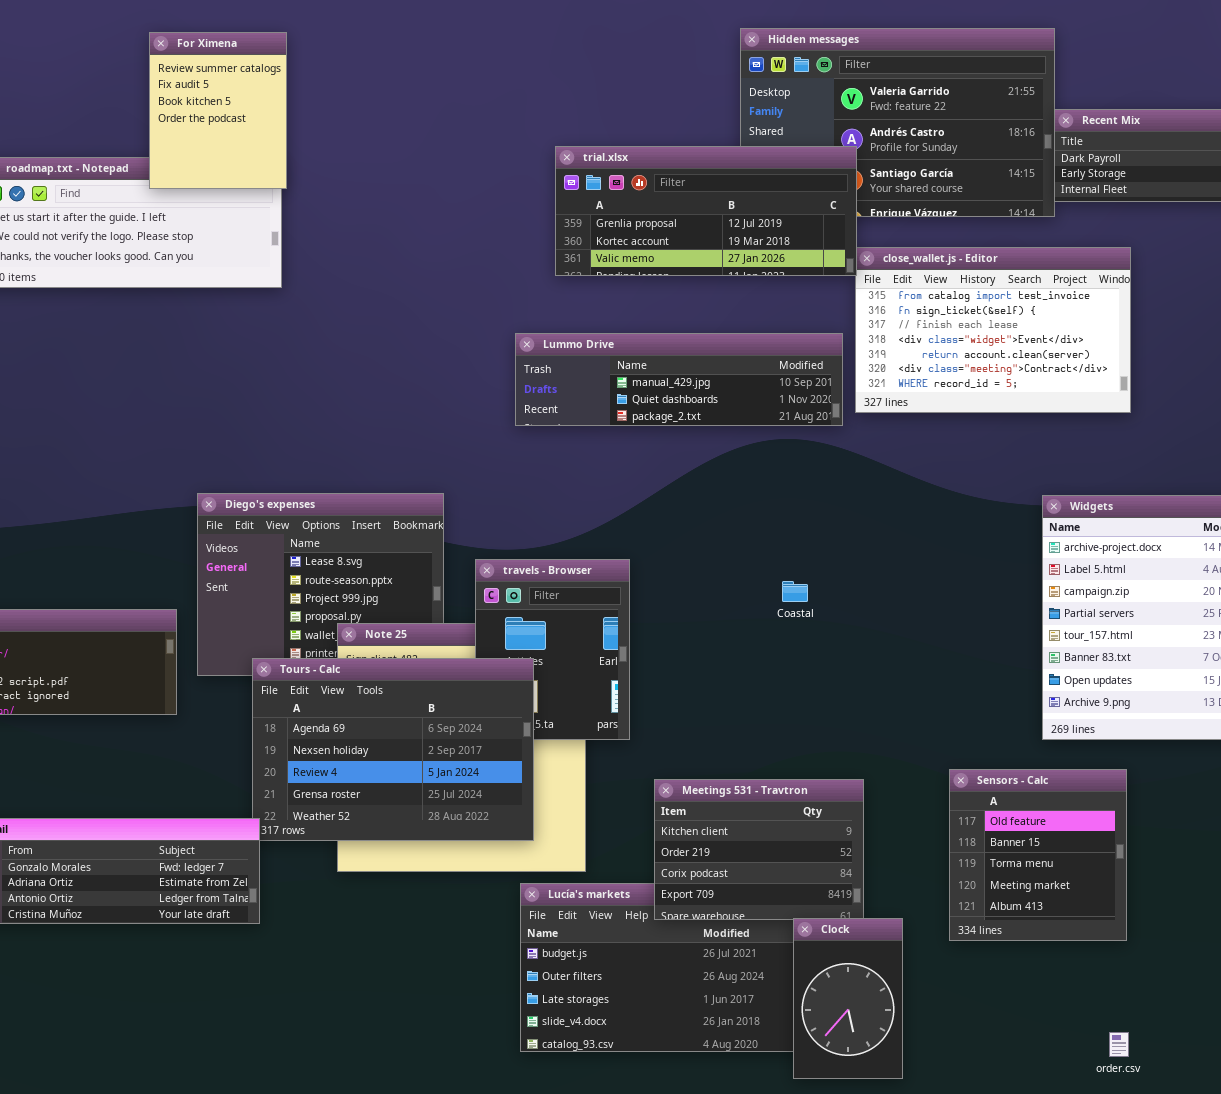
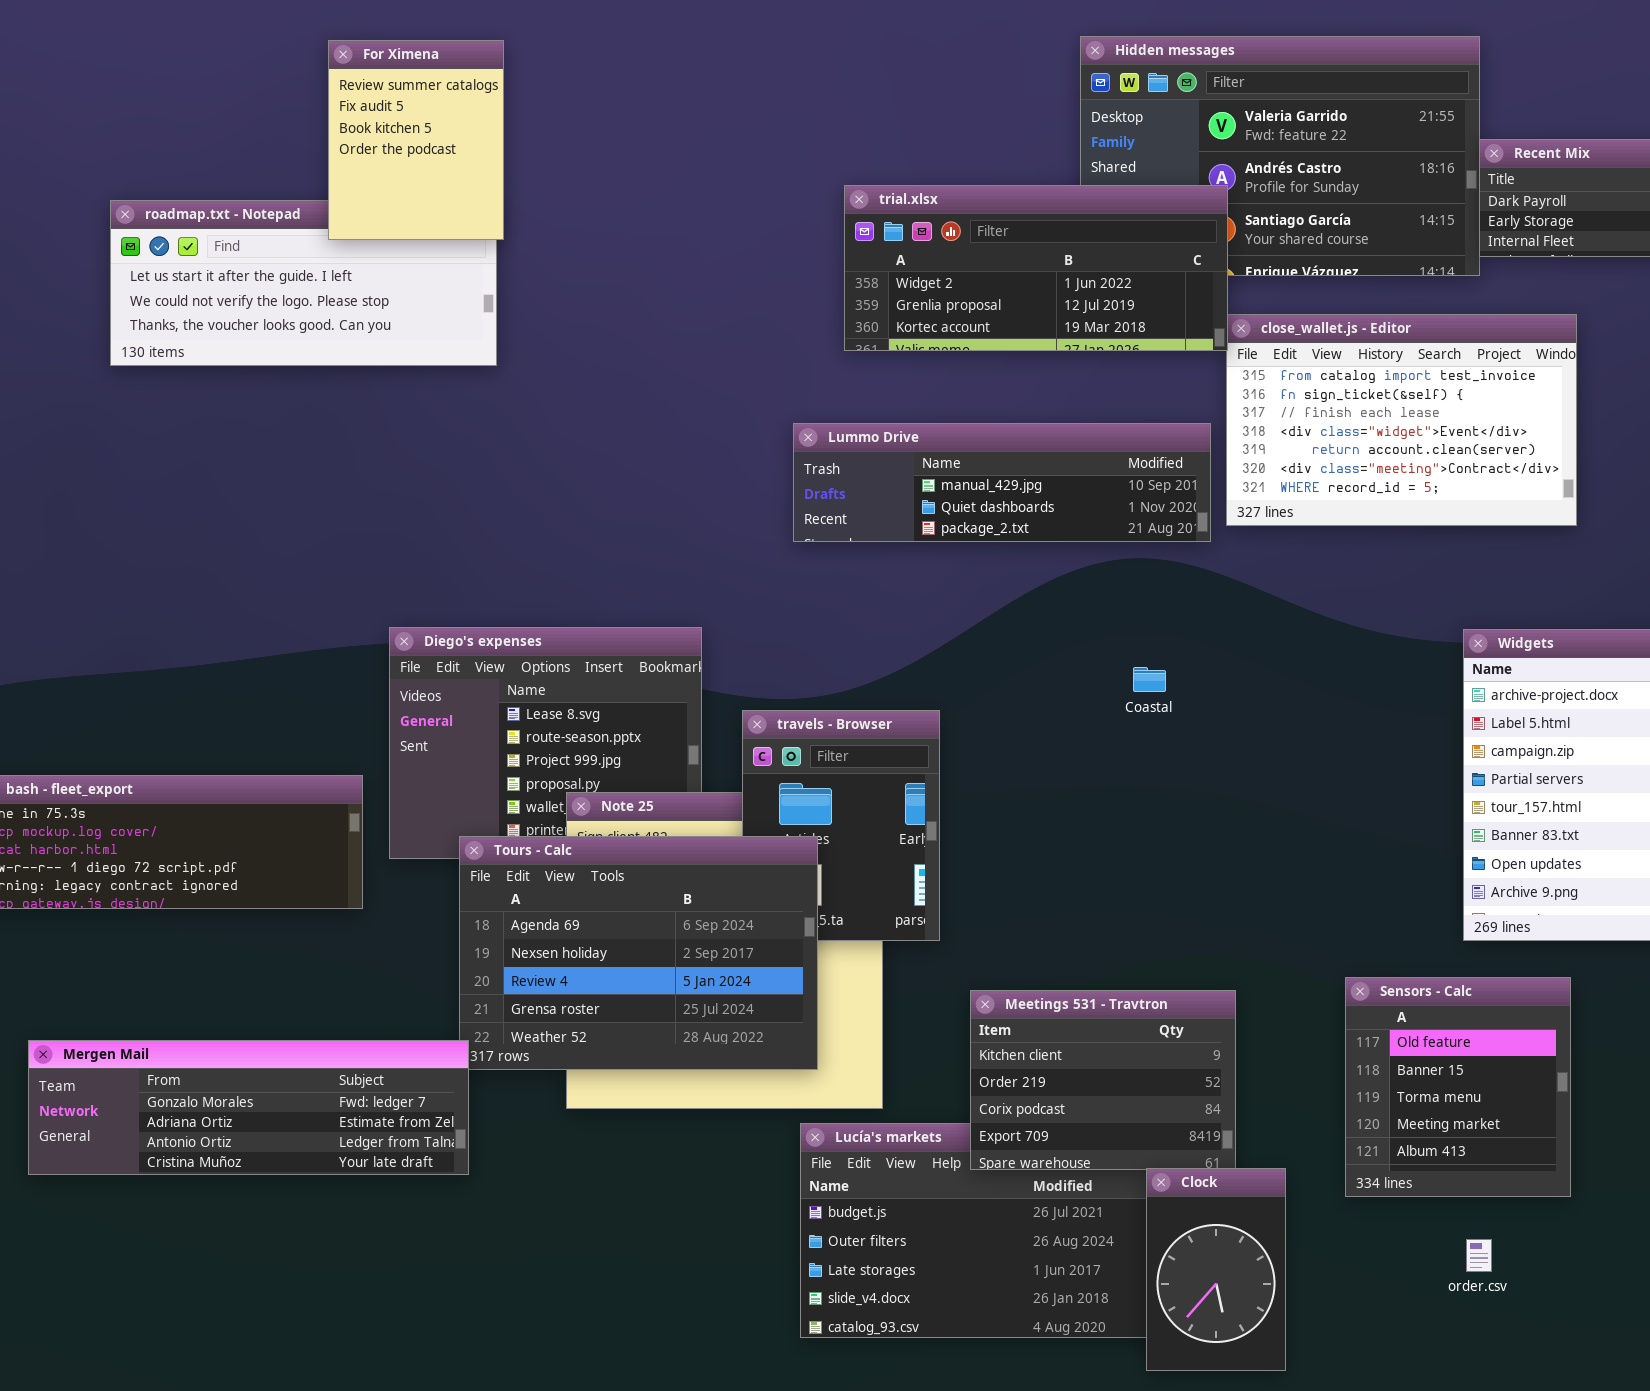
trial.xlsx: [555,146,857,276] -> [844,185,1228,351], scrolled up 1 row
Coastal: [782,581,808,602] -> [1133,667,1166,692], moved
order.csv: [1109,1032,1129,1057] -> [1466,1239,1492,1272], moved

